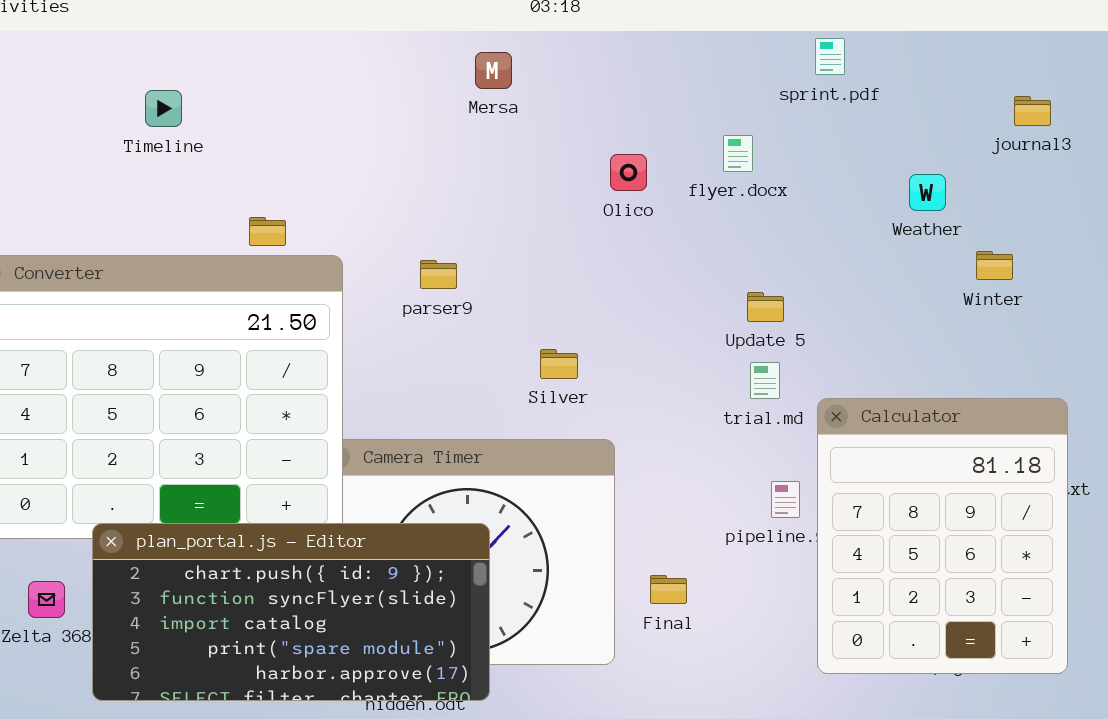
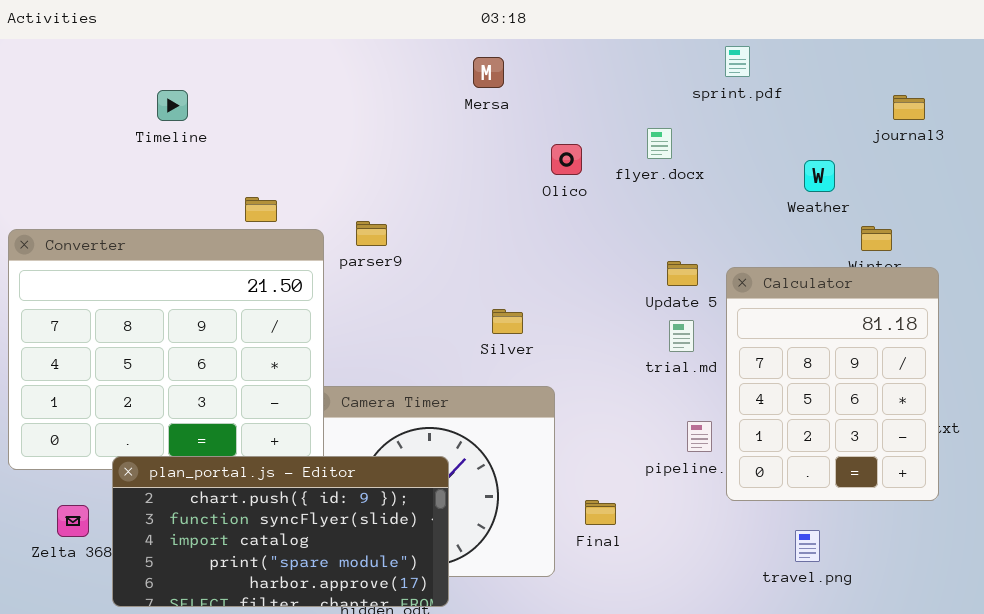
Mersa: [475,52,512,89] -> [473,57,504,88], moved
parser9: [420,260,457,289] -> [356,221,387,246], moved
Calculator: [817,398,1068,674] -> [726,267,939,501], moved

